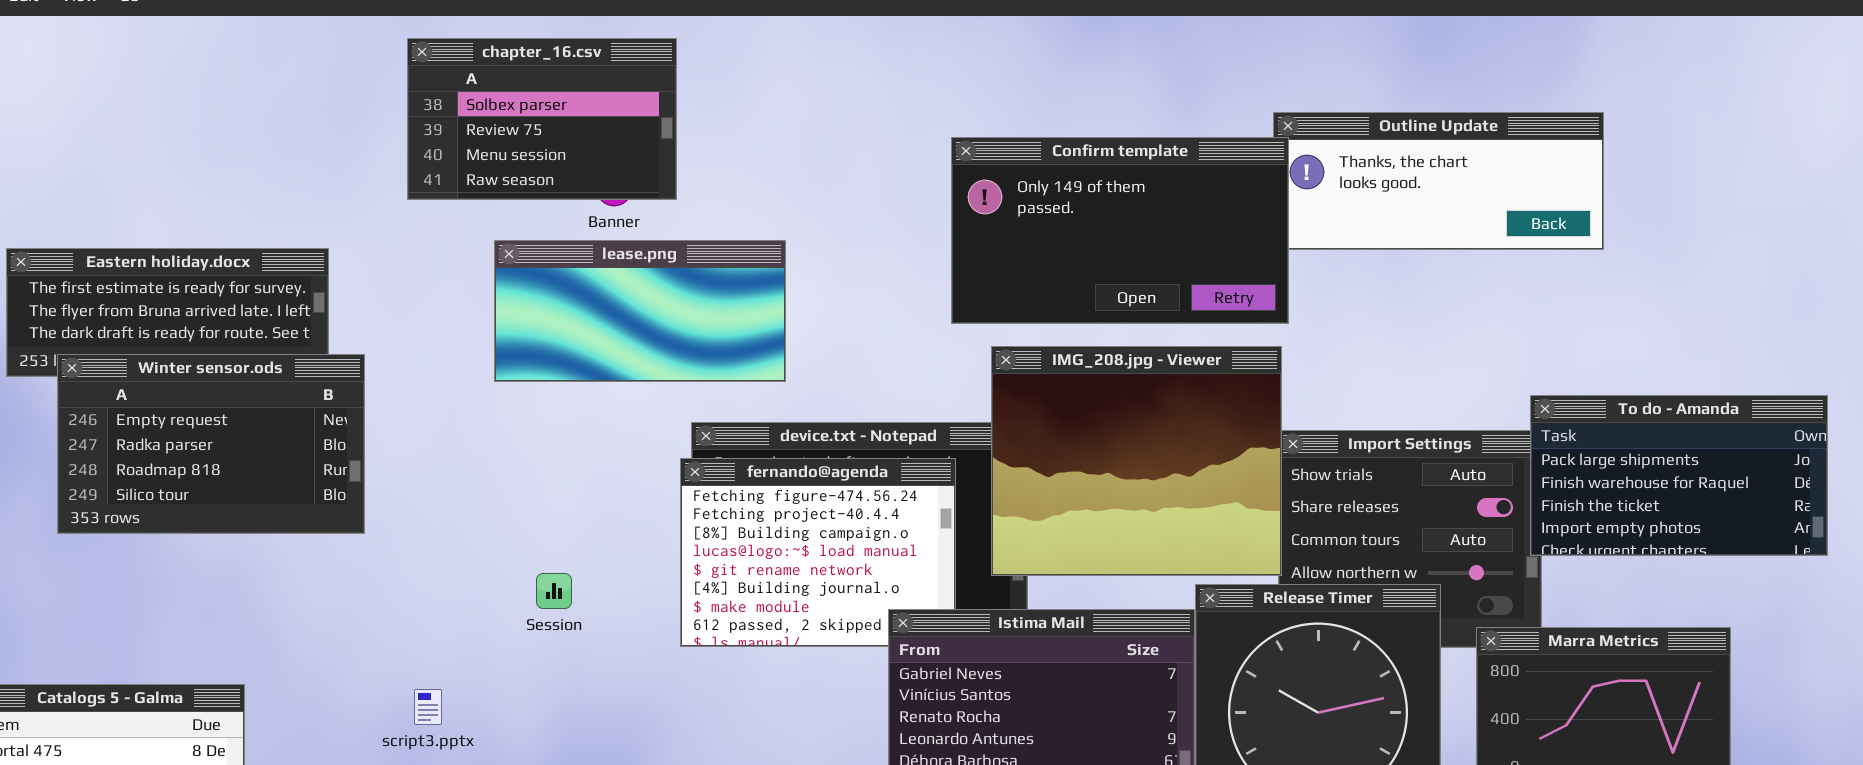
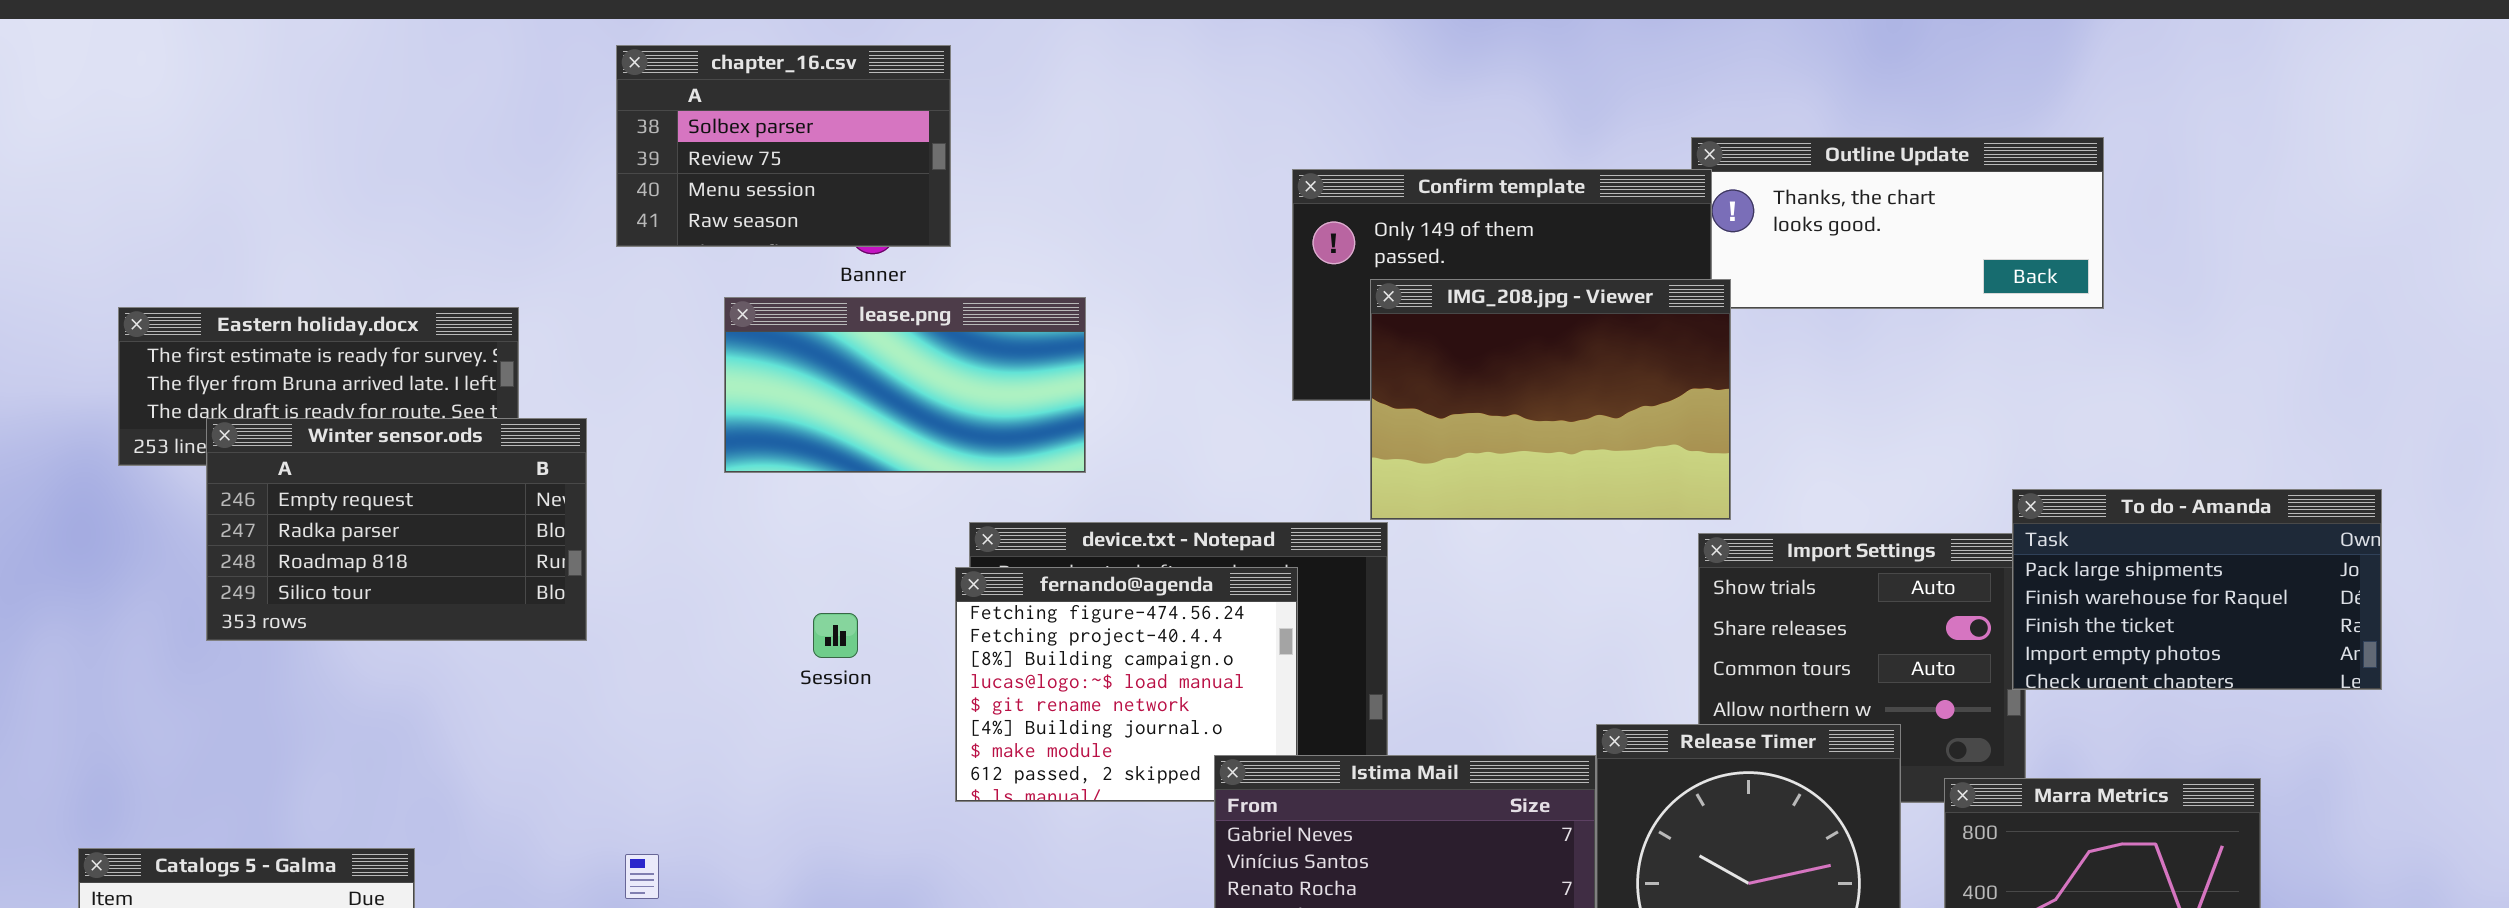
IMG_208.jpg - Viewer: [991,346,1282,576] -> [1370,279,1731,520], moved, resized
Winter sensor.ods: [57,354,365,534] -> [206,418,587,641], moved
Session: [536,573,572,609] -> [813,613,858,658], moved

